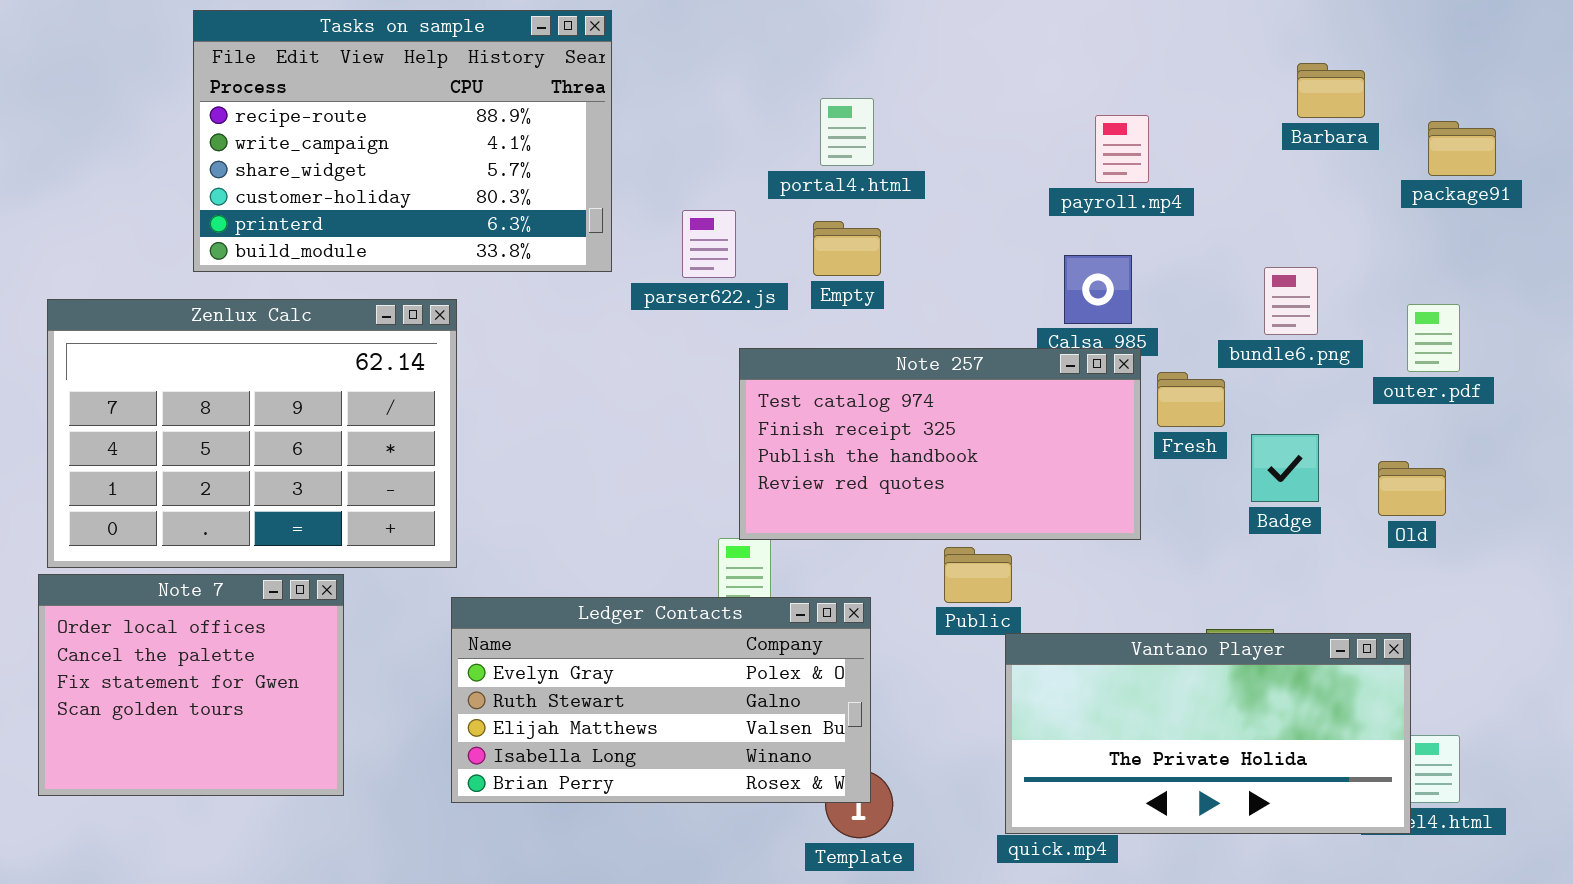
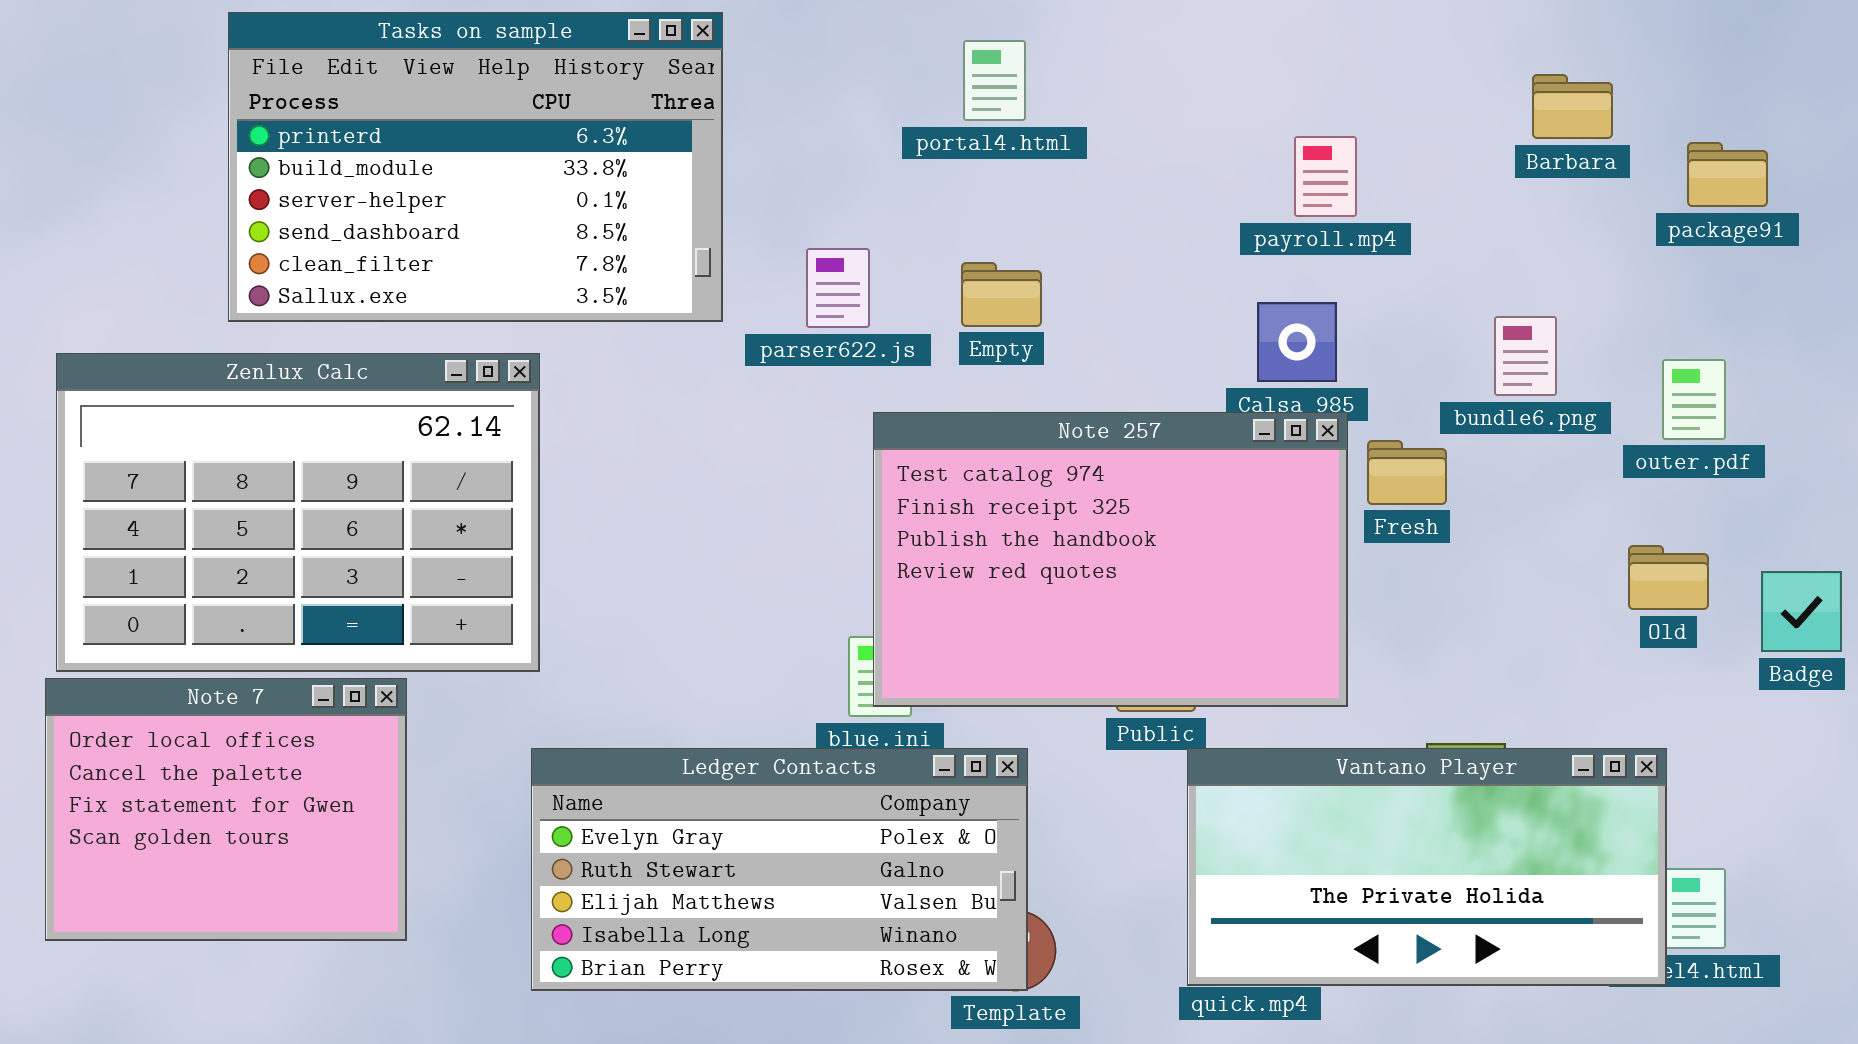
Tasks on sample: [193,10,612,272] -> [228,12,723,322], scrolled down 4 rows
portal4.html: [820,98,874,166] -> [963,40,1026,121], moved
Note 257: [739,348,1141,540] -> [873,412,1348,707], resized
Badge: [1251,434,1319,502] -> [1761,571,1842,652], moved
Ledger Contacts: [451,597,871,803] -> [531,748,1028,991], moved

